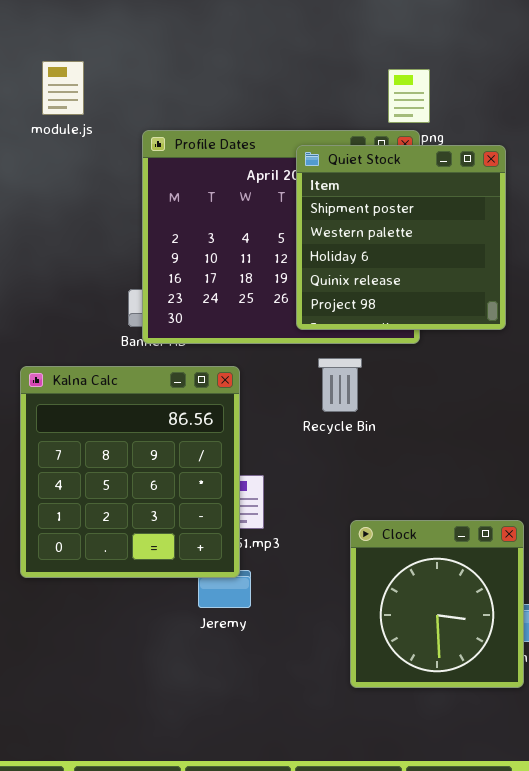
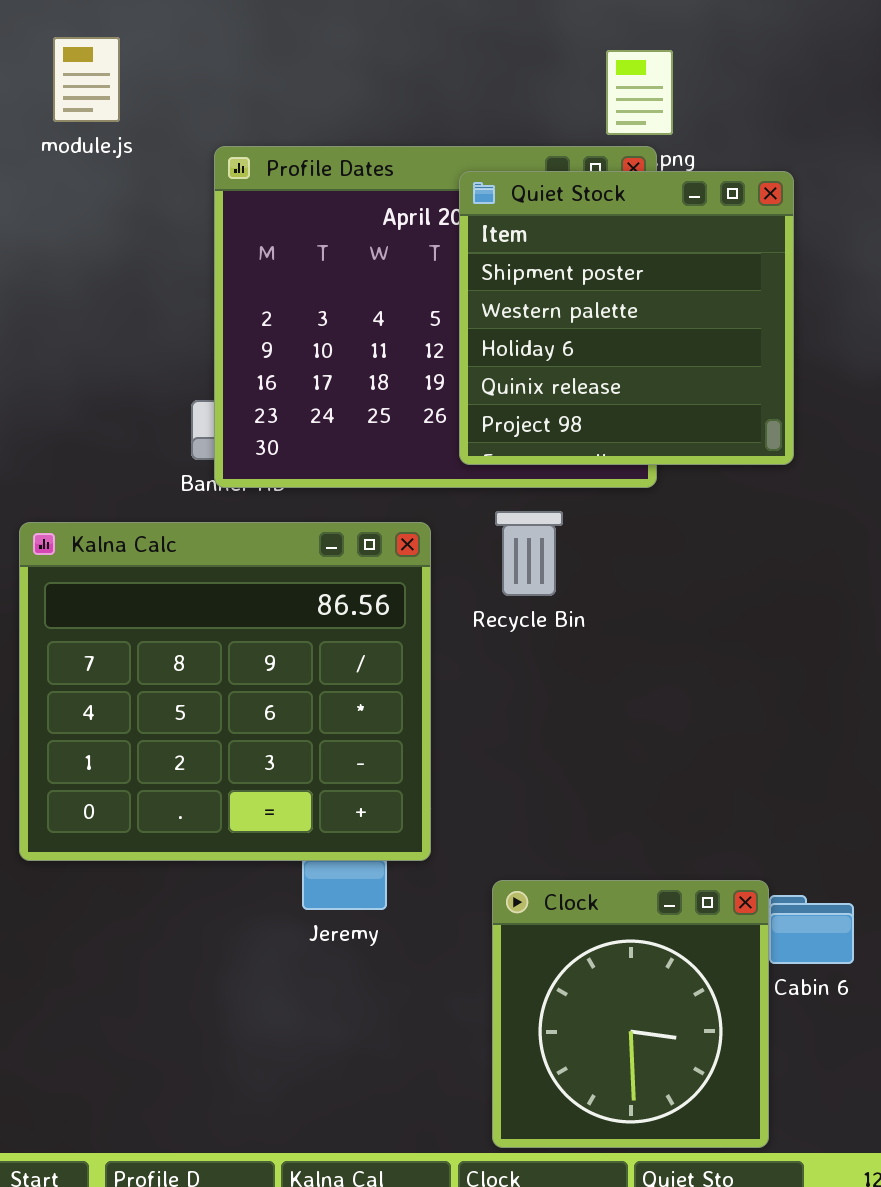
Kalna Calc: [20,366,240,578] -> [19,522,431,861], resized
Clock: [350,520,524,688] -> [492,880,769,1148], moved

